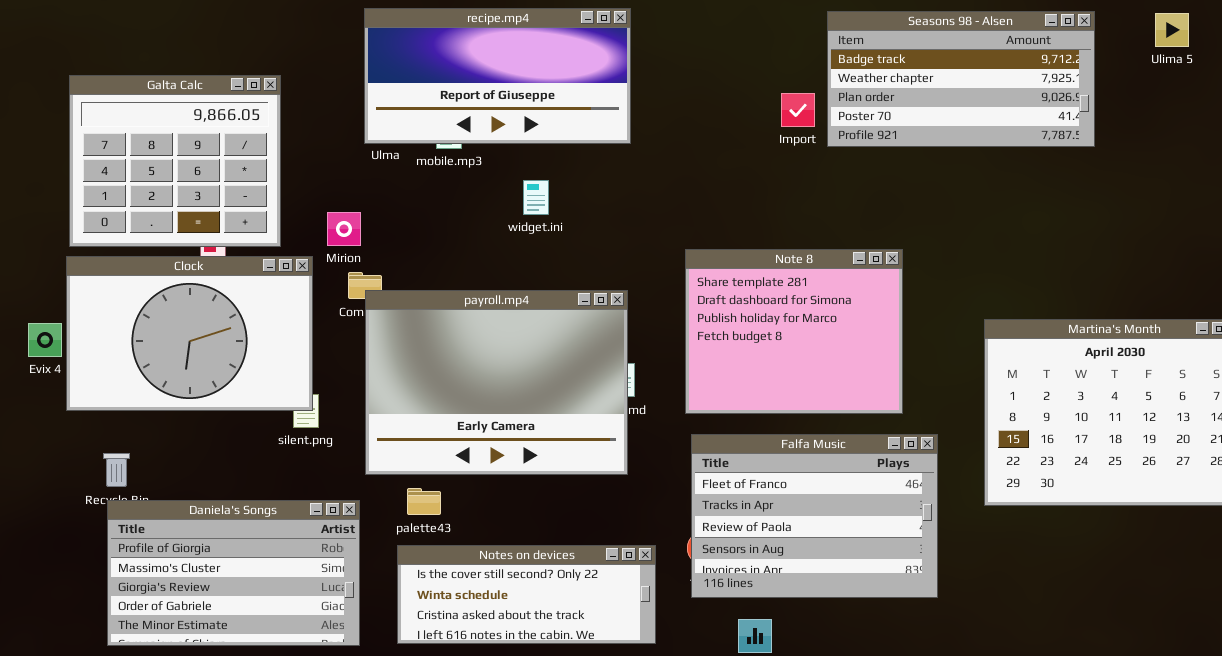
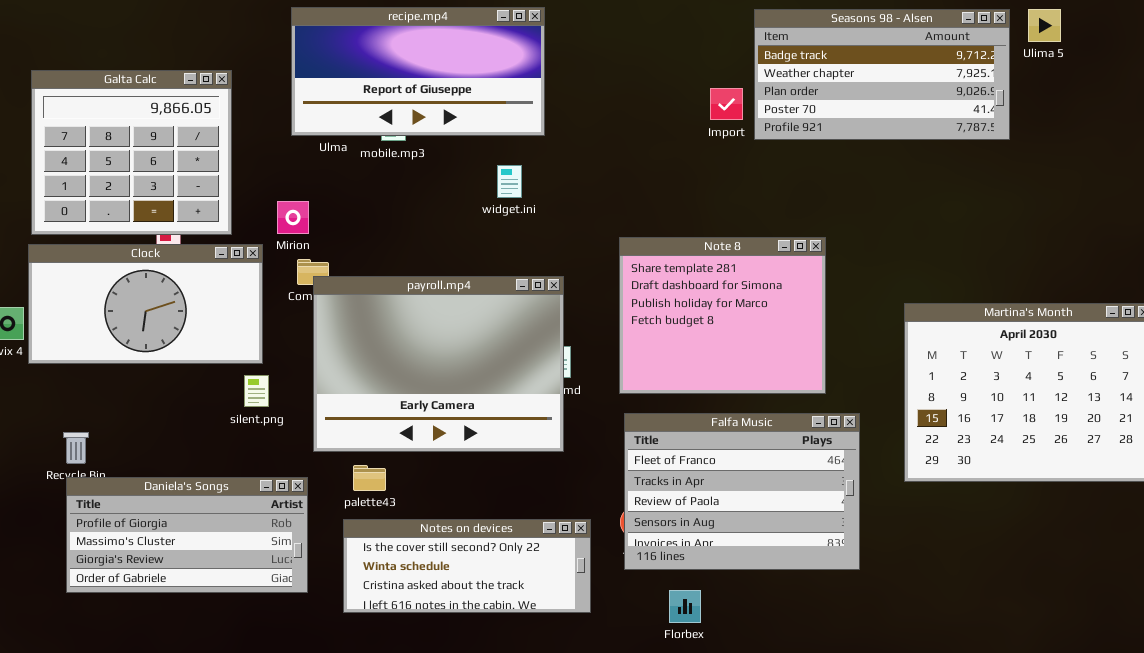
recipe.mp4: [364,8,631,144] -> [291,7,545,136], moved
Ulima 5: [1155,13,1189,47] -> [1028,9,1061,42], moved
widget.ini: [523,180,549,215] -> [497,165,522,198], moved
Clock: [66,256,313,411] -> [28,244,263,364], resized
Daniela's Songs: [107,500,360,646] -> [66,477,308,593], resized

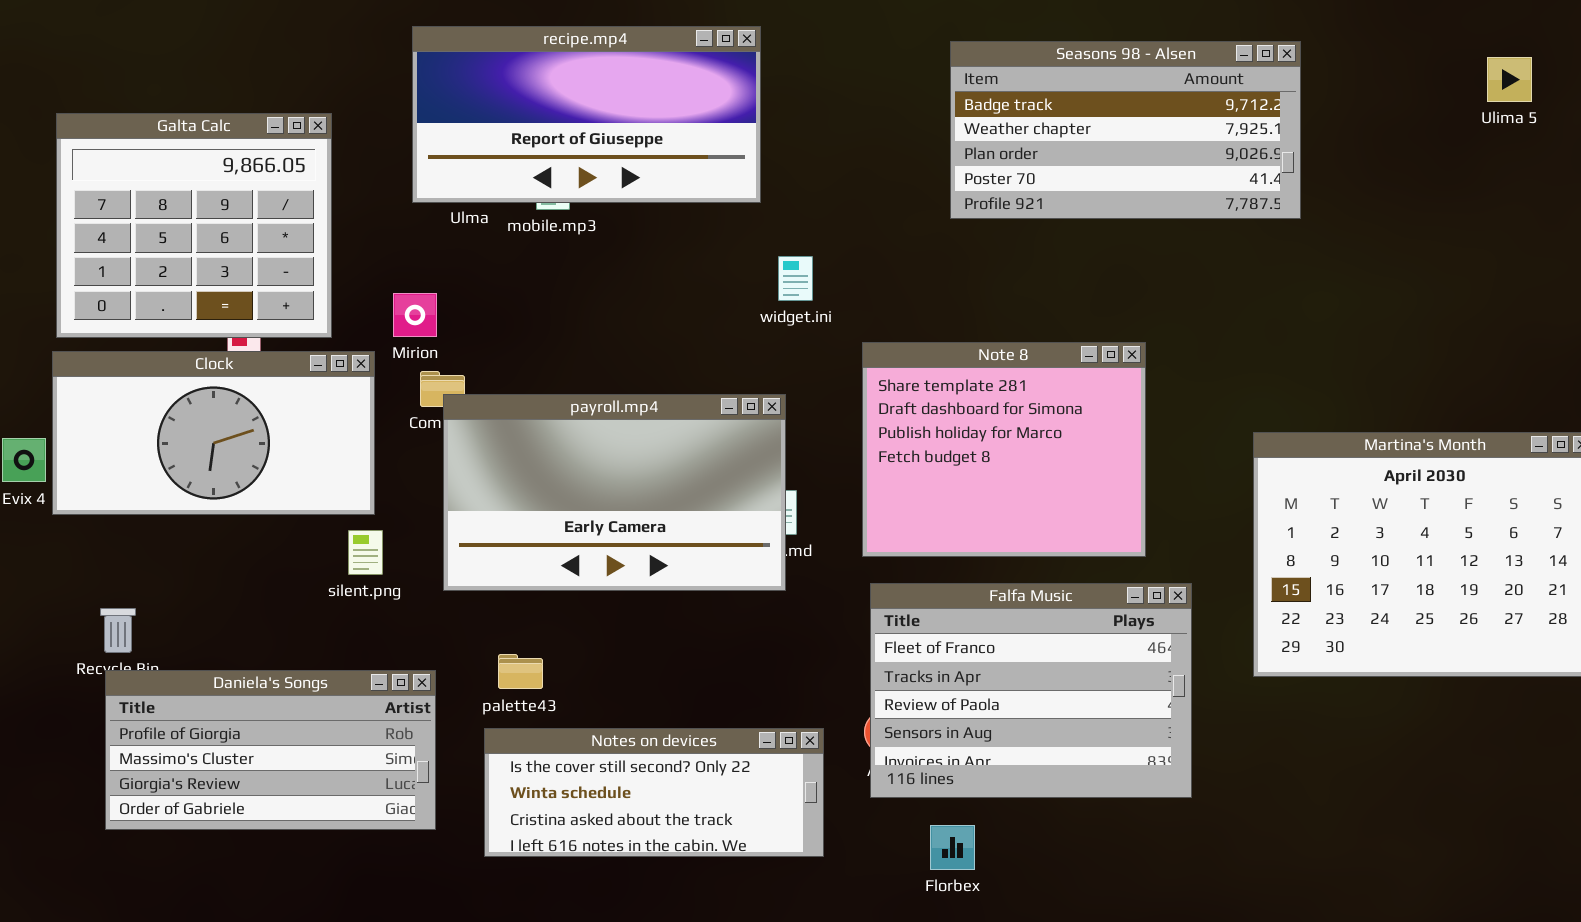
Seasons 98 - Alsen: [754,9,1010,140] -> [950,41,1301,219], moved
Ulima 5: [1028,9,1061,42] -> [1487,57,1532,102], moved
widget.ini: [497,165,522,198] -> [778,256,813,301], moved
payroll.mp4: [313,276,564,452] -> [443,394,786,591], resized

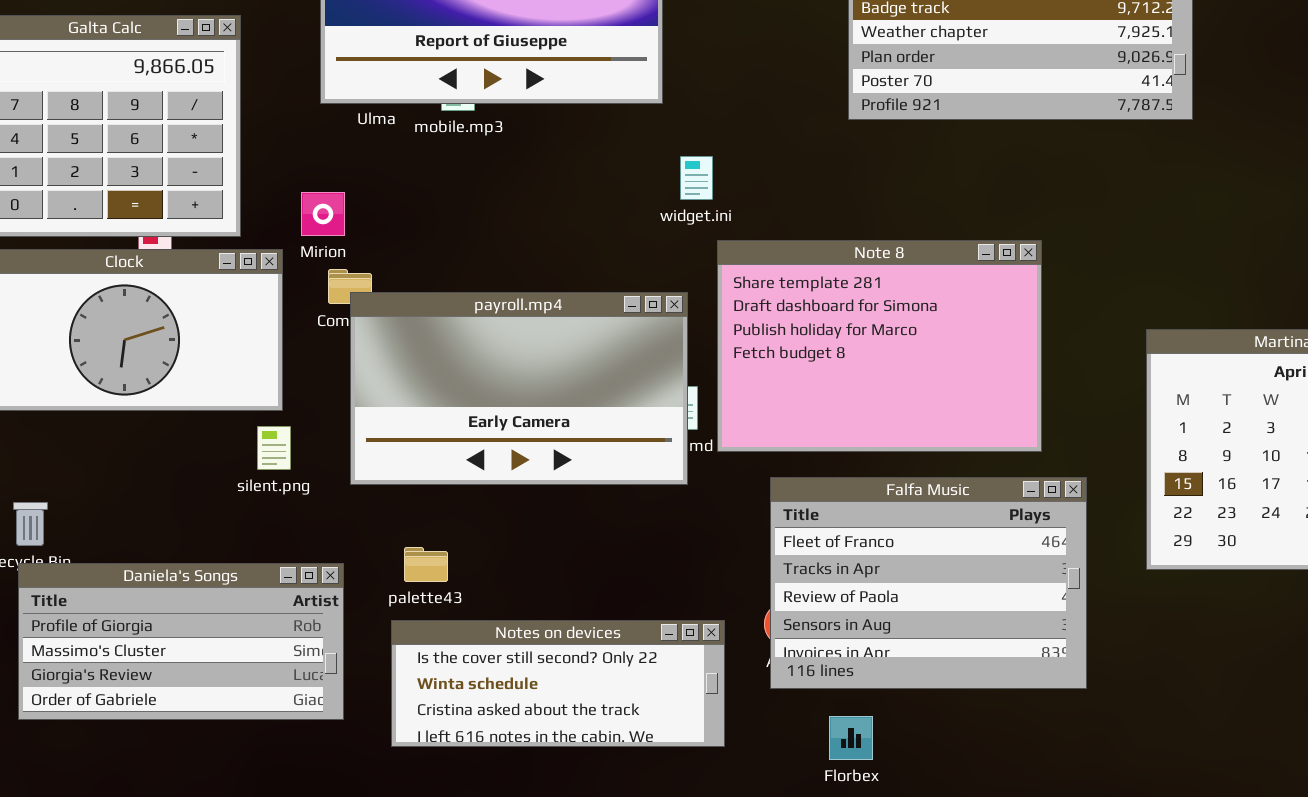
Note 8: [862,342,1146,557] -> [717,240,1042,452], resized

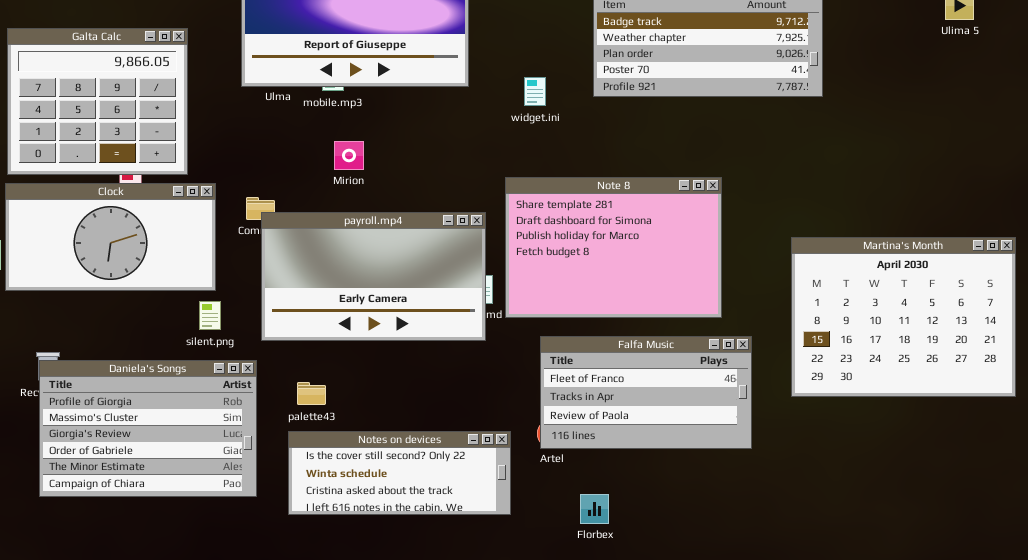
widget.ini: [680,156,713,200] -> [524,77,546,106], moved
Mirion: [301,192,345,236] -> [334,141,364,170], moved
Falfa Music: [770,477,1087,689] -> [540,336,752,449], resized
Daniela's Songs: [18,563,344,720] -> [39,360,257,497], resized

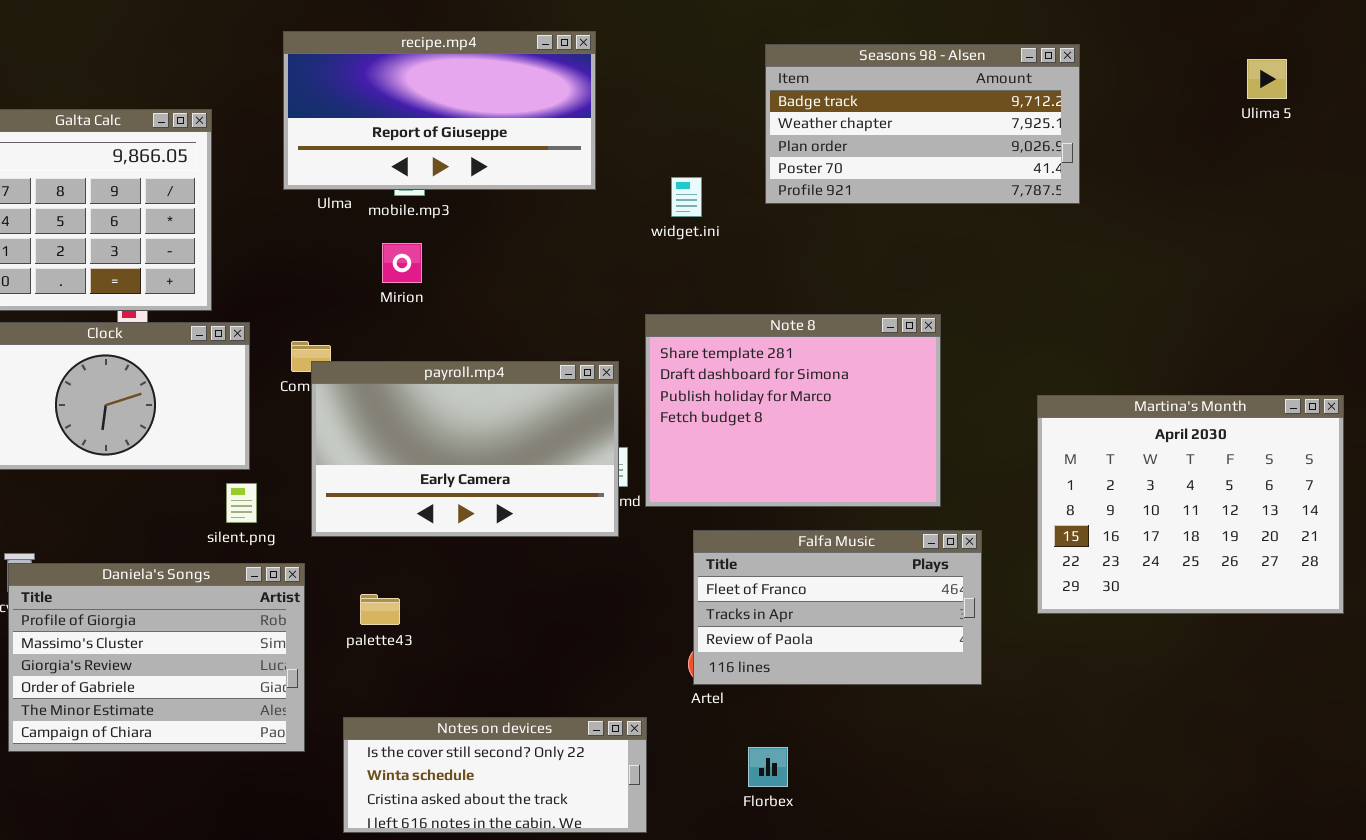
Mirion: [334,141,364,170] -> [382,243,422,283], moved
Notes on devices: [288,431,511,515] -> [343,717,647,833], moved

